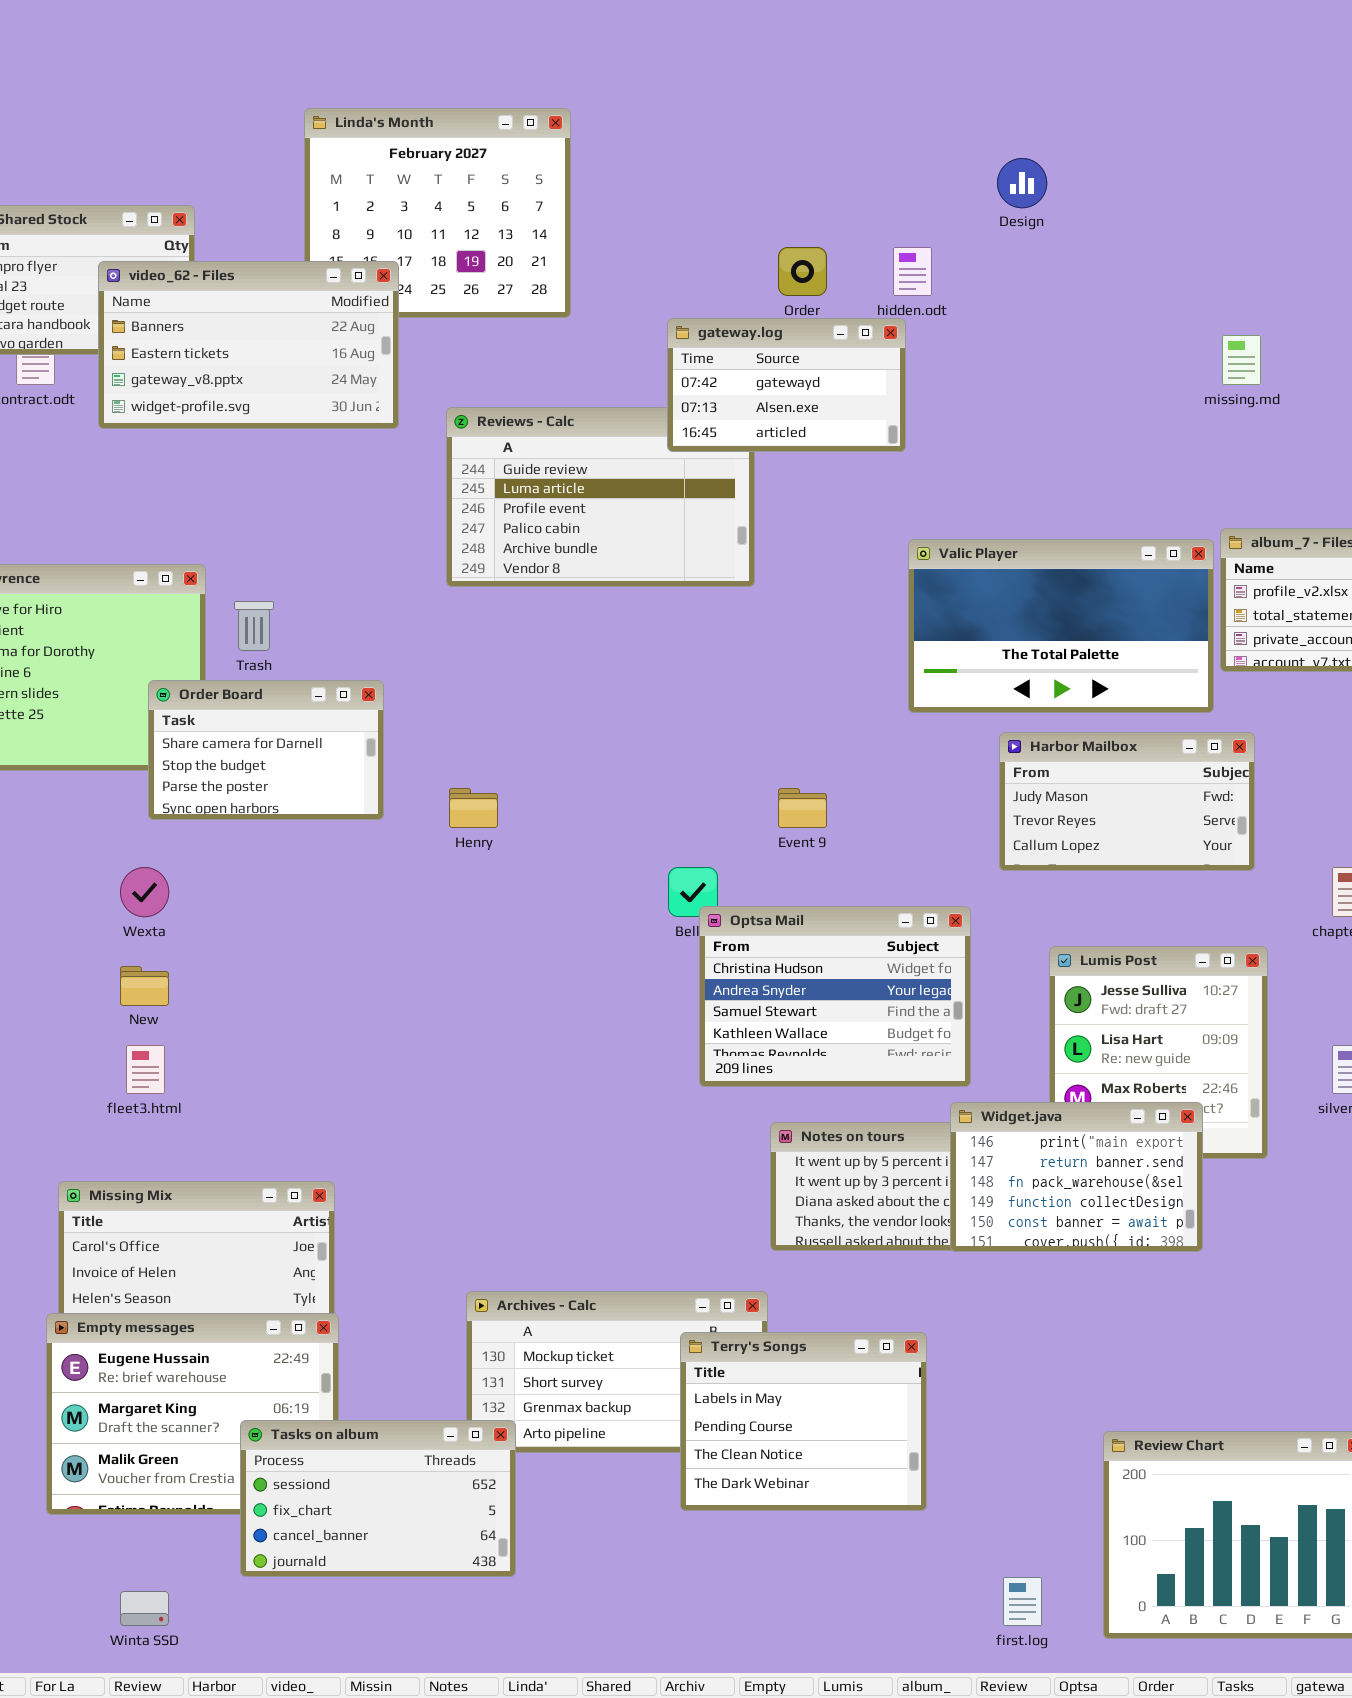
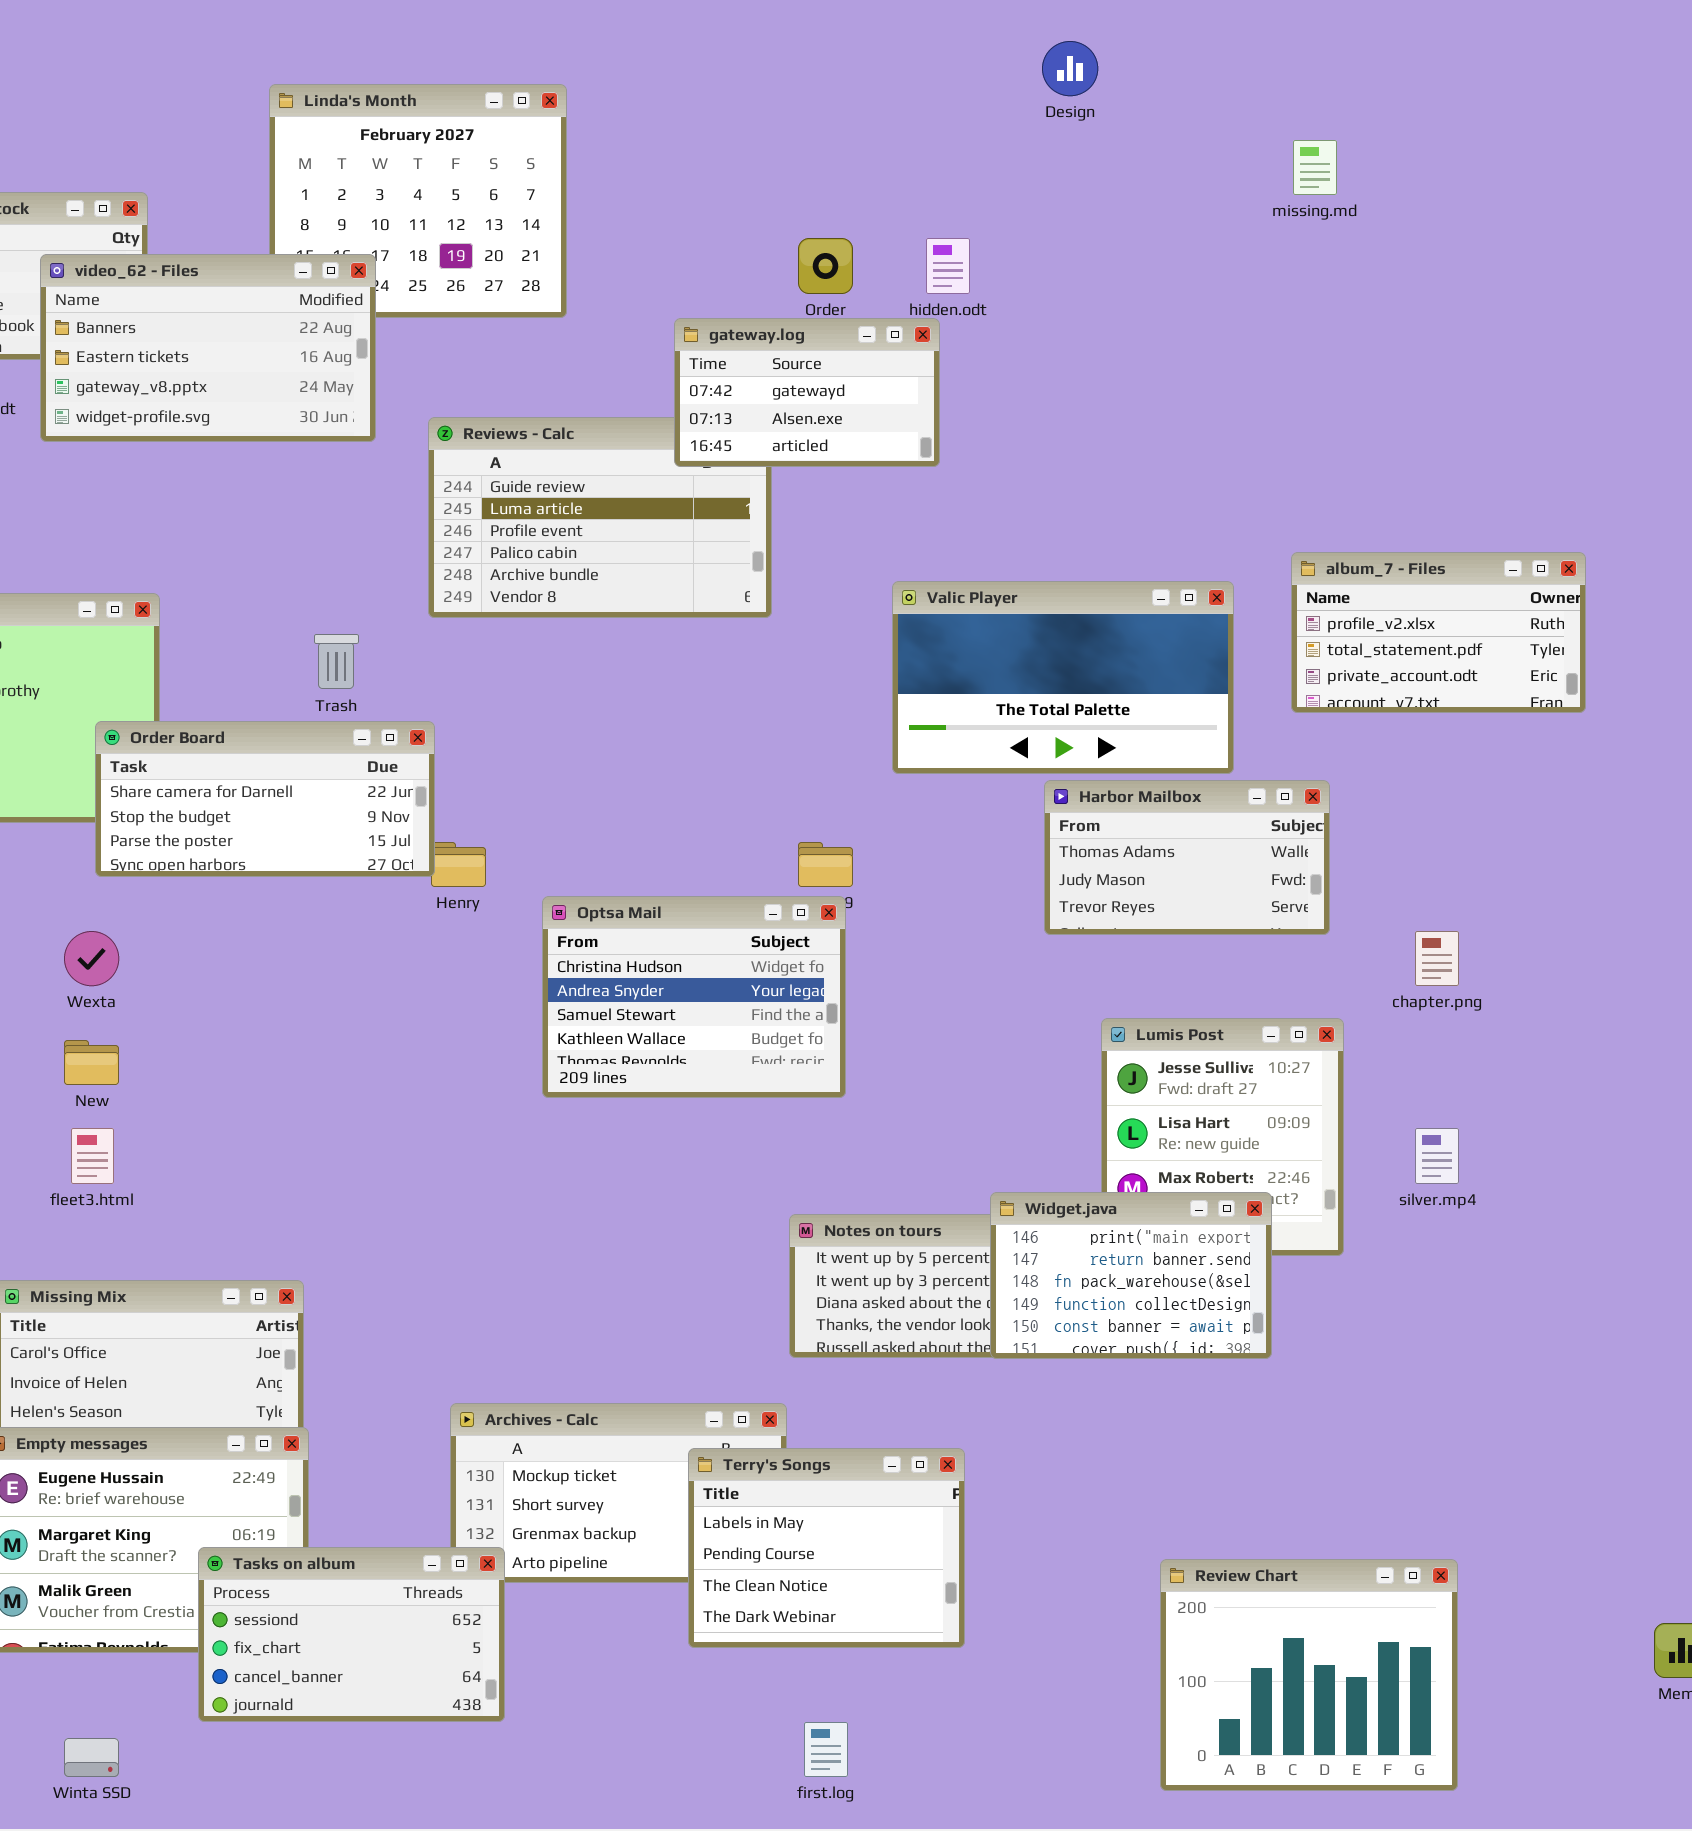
Design: [997,158,1047,208] -> [1042,41,1098,96], moved
missing.md: [1222,335,1261,385] -> [1293,140,1337,195], moved
Valic Player: [908,539,1214,713] -> [892,581,1234,774], moved
Trash: [234,601,274,651] -> [314,634,359,689], moved
Order Board: [148,680,384,820] -> [95,721,435,877], resized
Harbor Mailbox: [999,732,1255,871] -> [1044,780,1330,935], scrolled up 1 row
Optsa Mail: [699,906,971,1087] -> [542,896,846,1098], moved
first.log: [1003,1577,1042,1626] -> [804,1722,848,1777], moved

